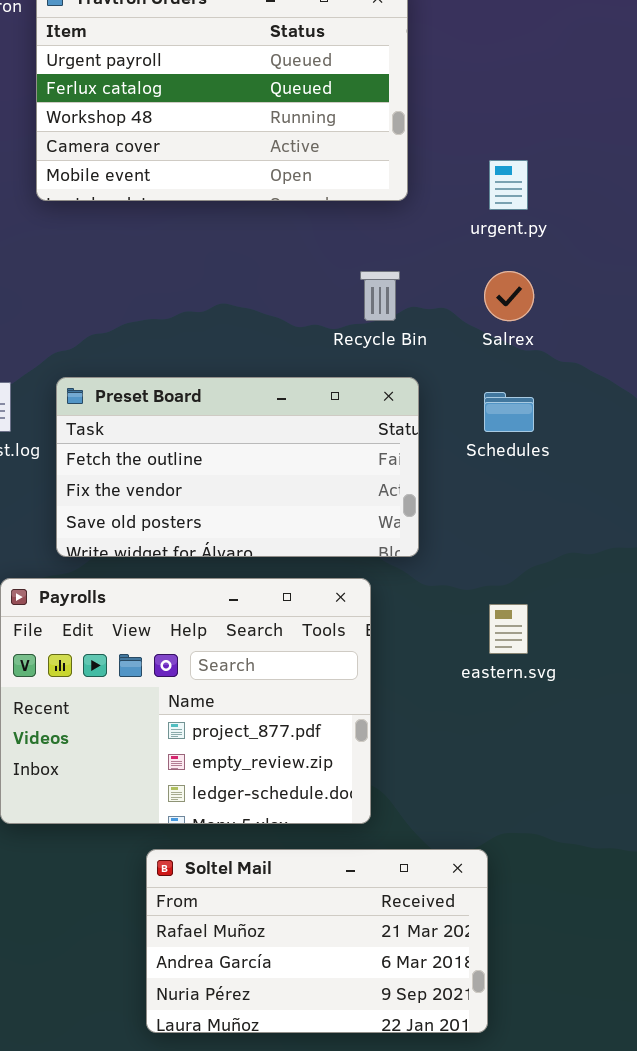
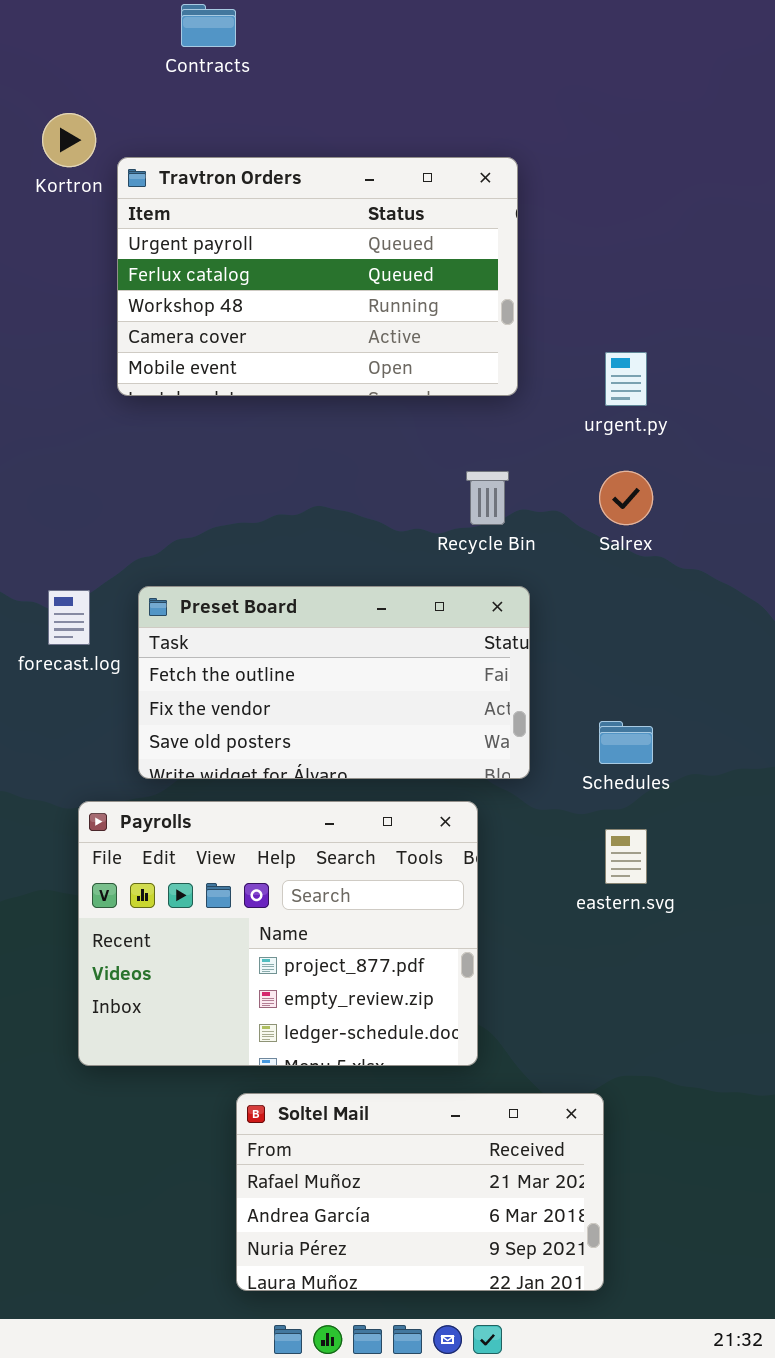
Schedules: [484,392,534,432] -> [599,721,653,764], moved

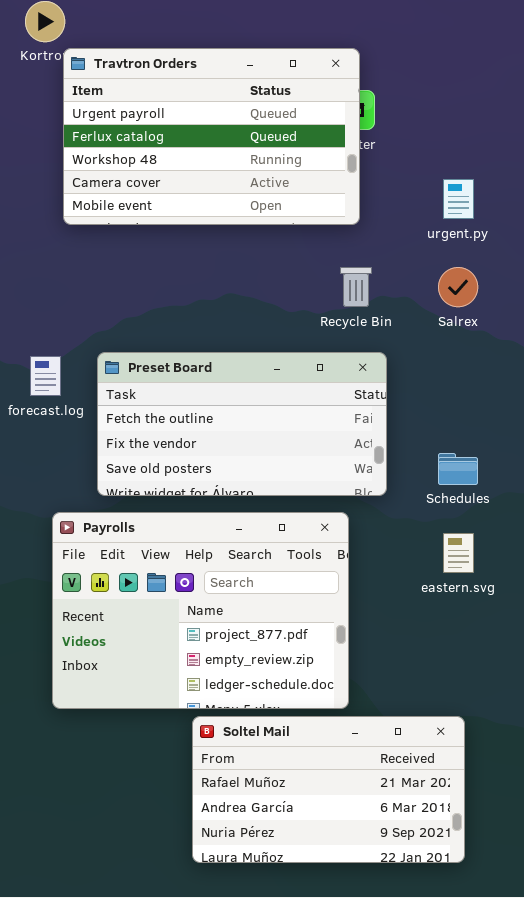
Travtron Orders: [117,157,518,396] -> [63,48,360,225], moved
Soltel Mail: [236,1093,604,1291] -> [192,716,465,863], moved

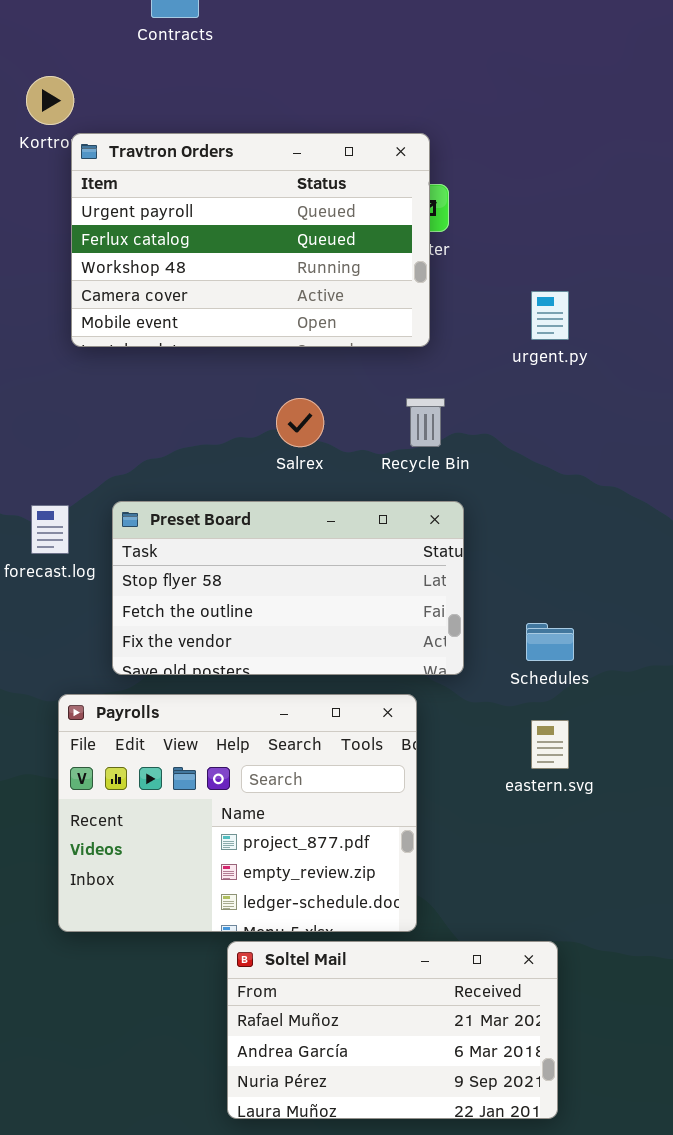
Salrex: [438,267,478,307] -> [276,398,324,447], moved
Preset Board: [97,352,387,496] -> [112,501,464,675], scrolled up 1 row

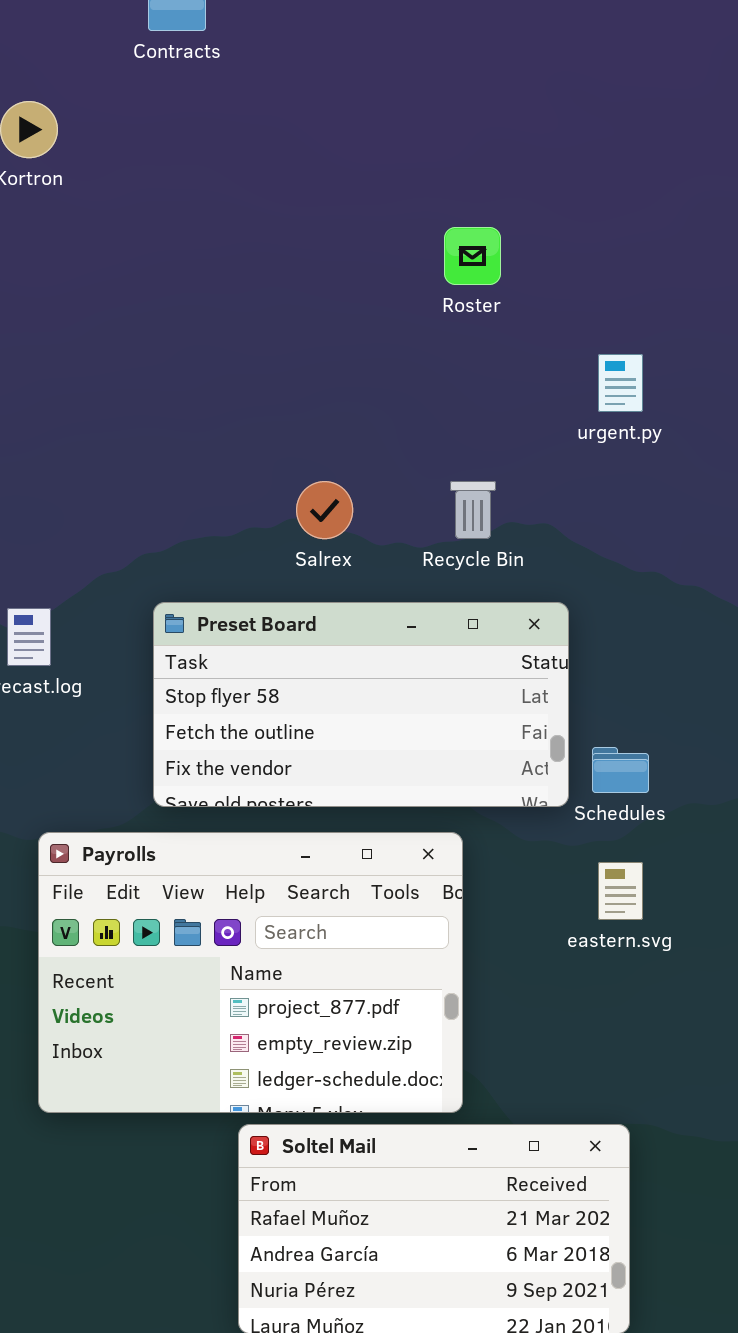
Travtron Orders: [71,133,430,347] -> none, closed
Preset Board: [112,501,464,675] -> [153,602,569,807], moved

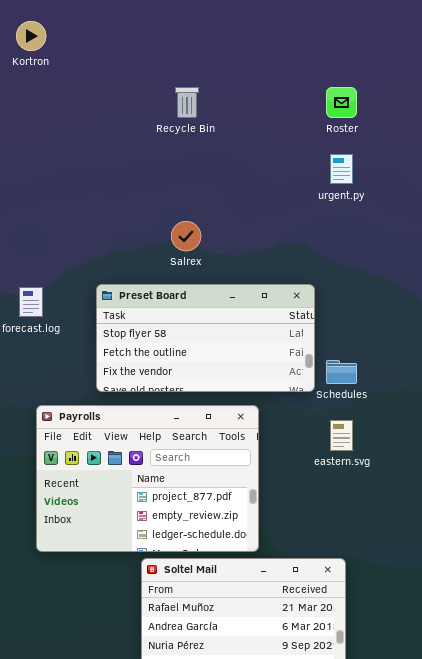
Roster: [444,227,501,285] -> [326,87,357,118], moved
Recycle Bin: [450,481,496,539] -> [175,87,199,118], moved

